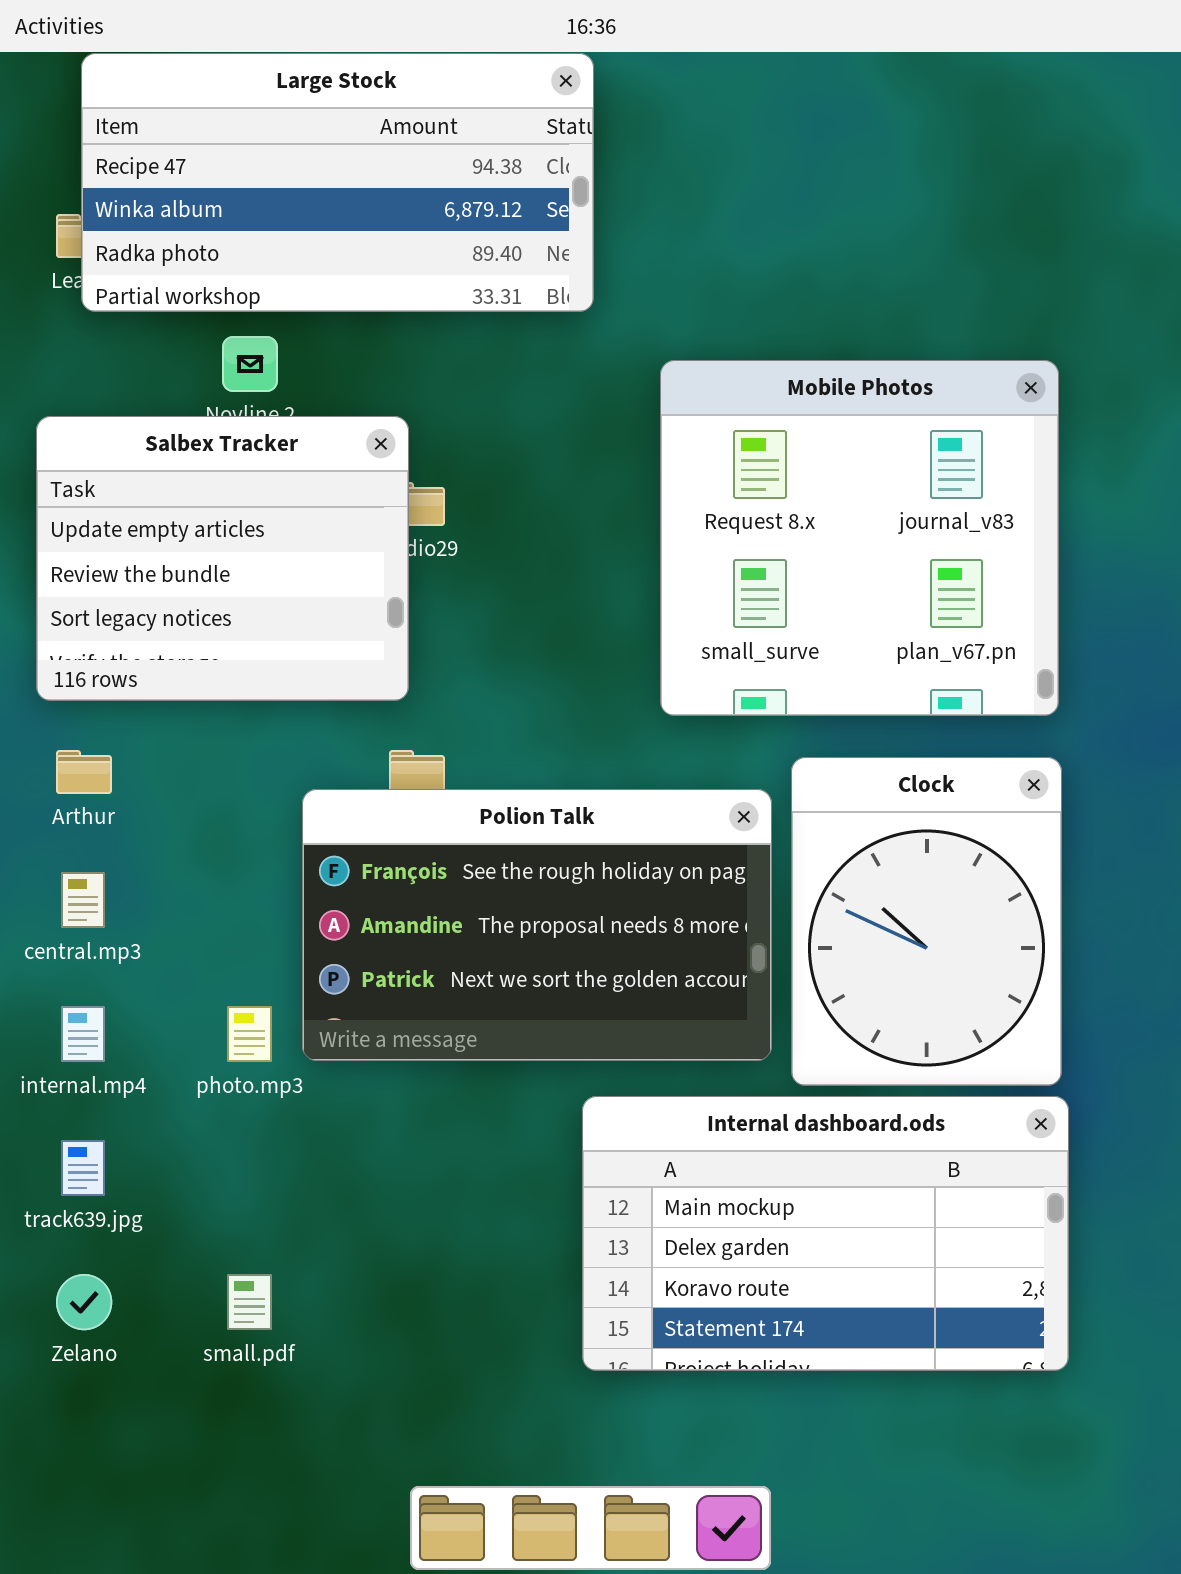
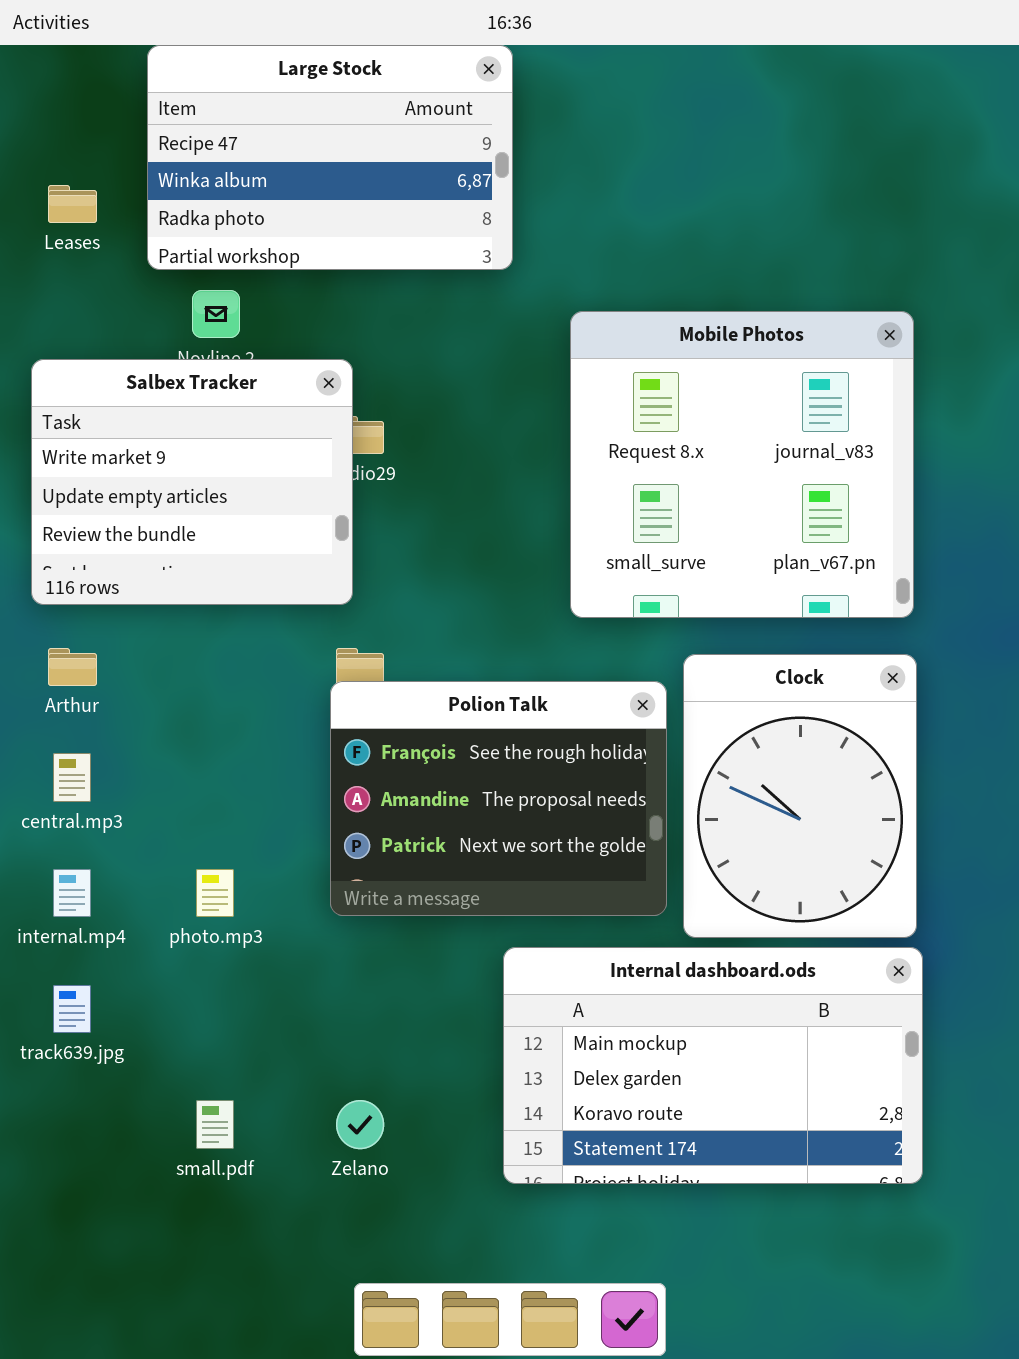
Large Stock: [81,53,594,312] -> [147,45,513,270], resized
Salbex Tracker: [36,416,409,701] -> [31,359,353,605], scrolled up 1 row
Polion Talk: [302,789,772,1061] -> [330,681,667,916], resized
Zelano: [56,1274,112,1330] -> [336,1100,384,1149], moved

